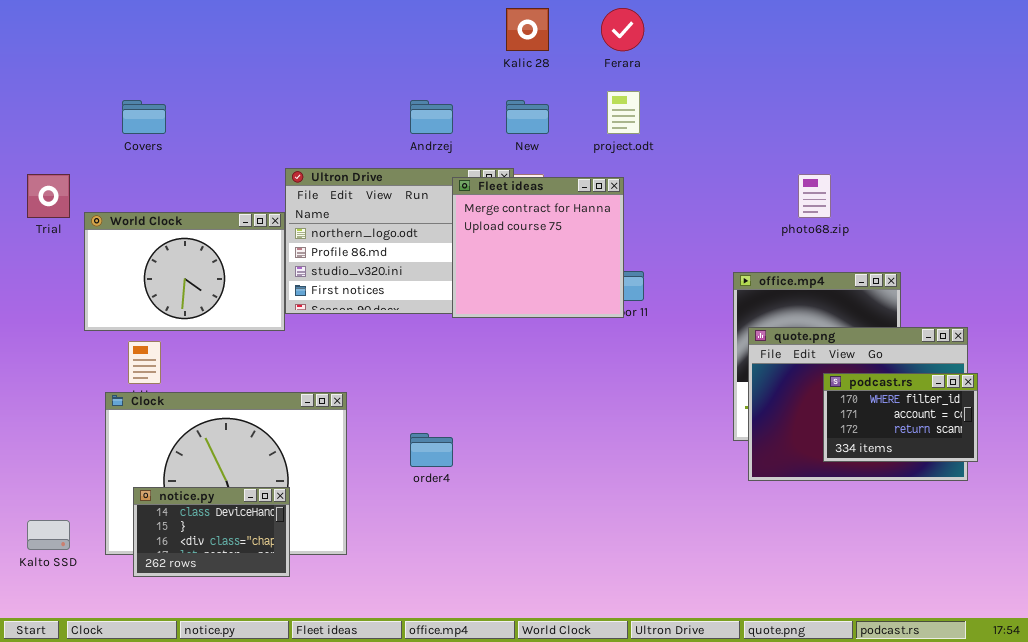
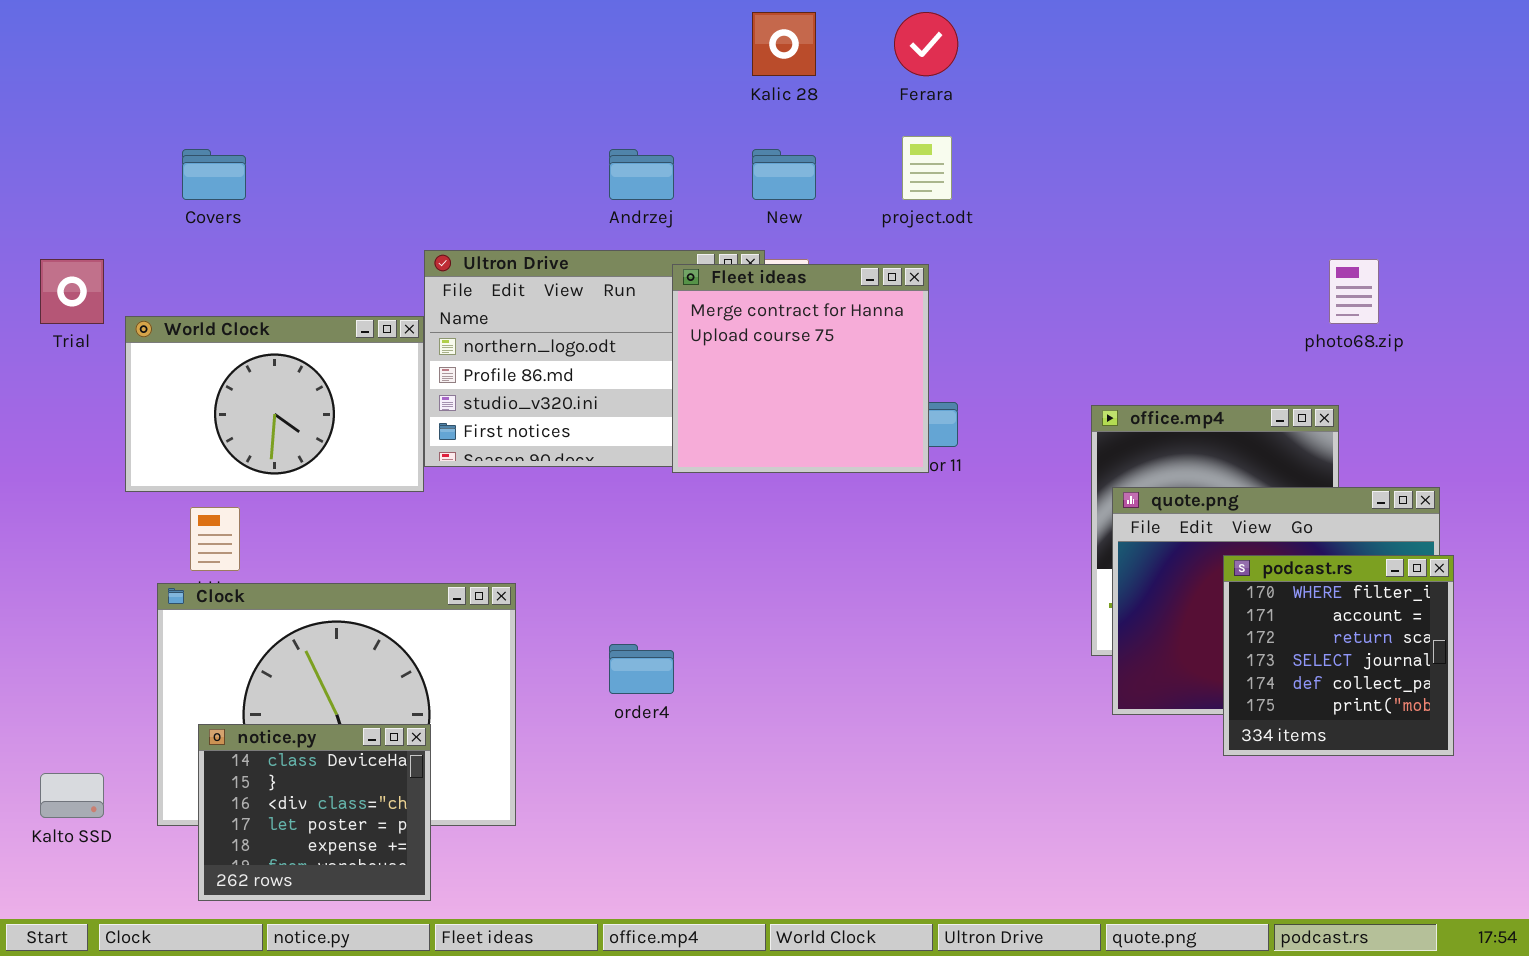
photo68.zip: [798,174,831,218] -> [1329,259,1379,324], moved
podcast.rs: [823,373,978,462] -> [1223,555,1454,756], resized
notice.py: [133,487,290,577] -> [198,724,431,901], resized

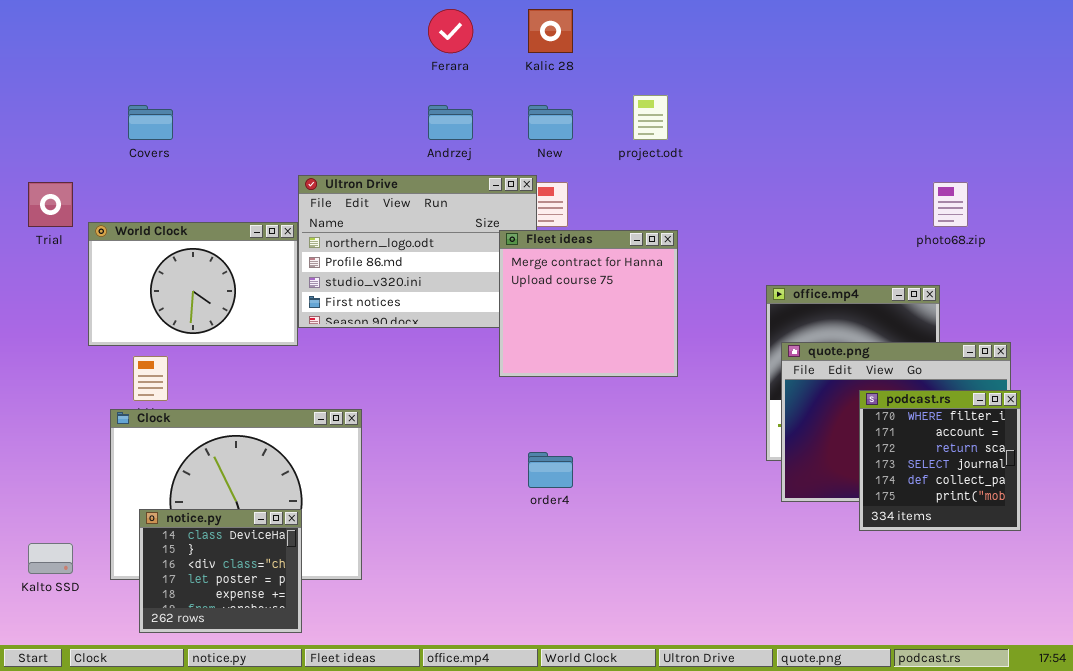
Ferara: [894,12,958,76] -> [428,9,473,53], moved
Fleet ideas: [672,264,929,473] -> [499,230,678,377], moved
order4: [609,644,674,694] -> [528,452,573,488], moved

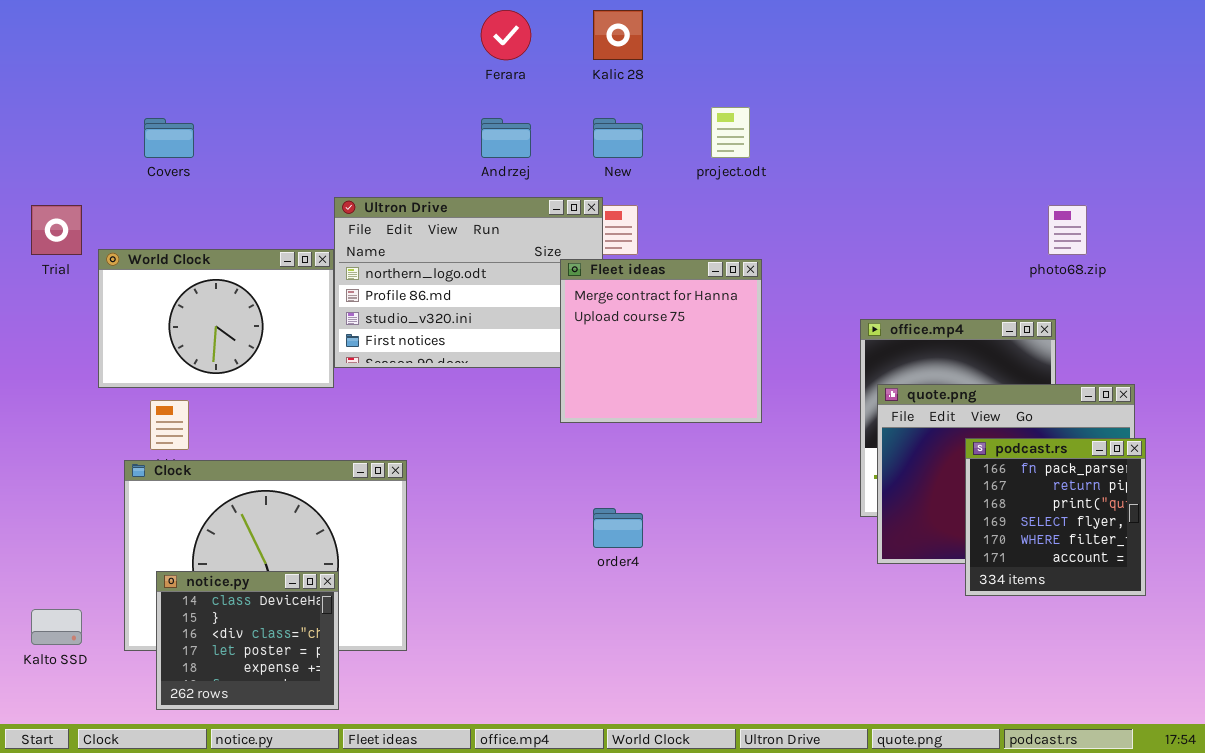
podcast.rs: [859,390,1021,531] -> [965,438,1146,596], scrolled up 4 rows

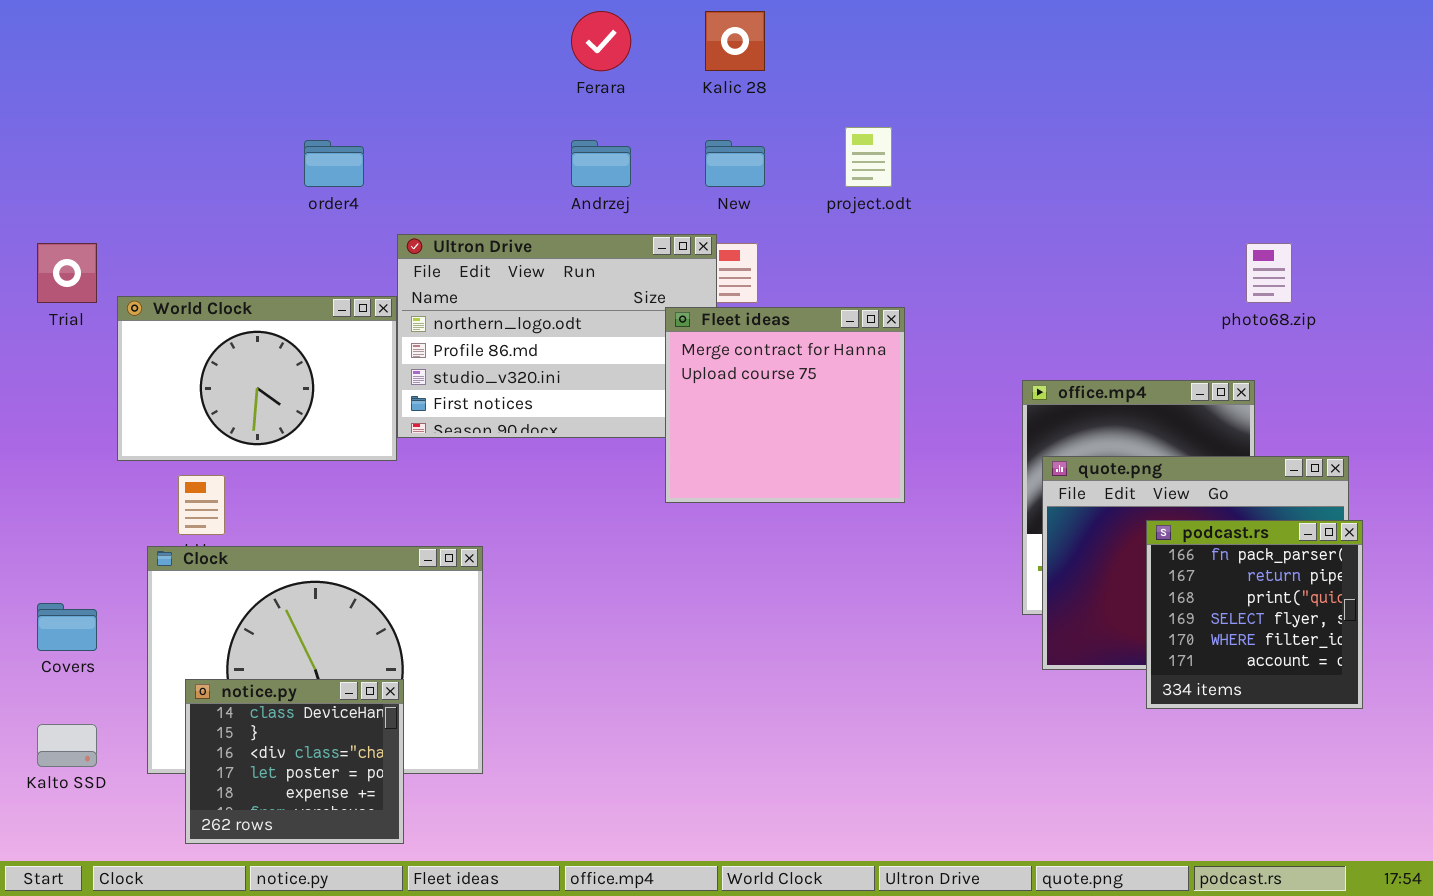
Covers: [144,118,194,158] -> [37,603,97,651], moved
order4: [593,508,643,548] -> [304,140,364,187], moved

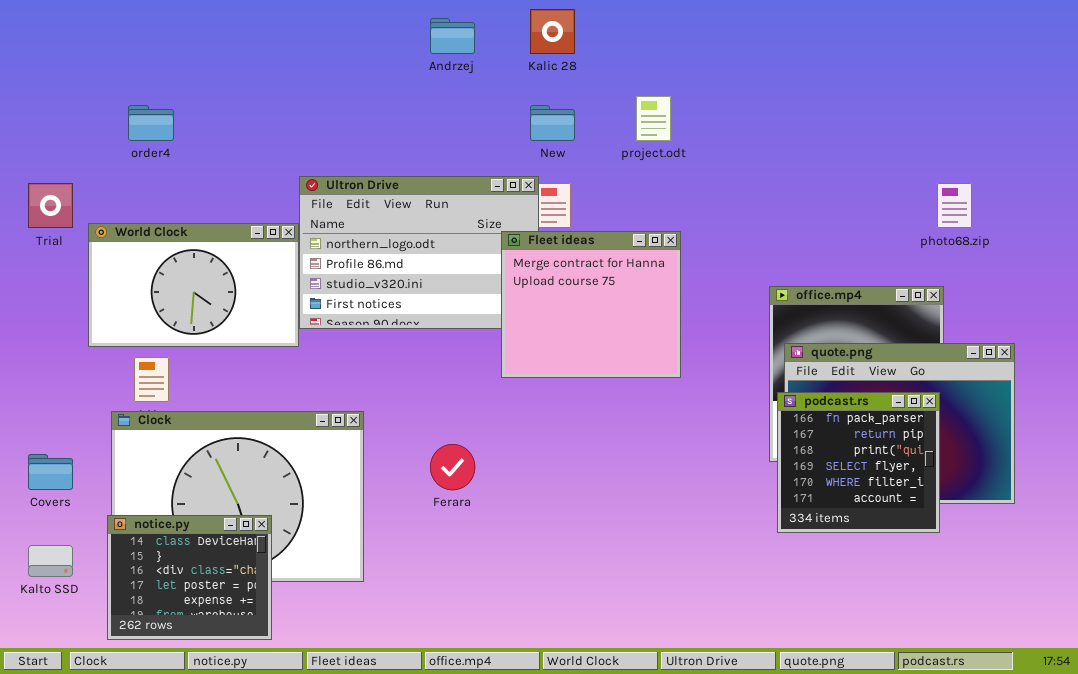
Ferara: [571,11,631,71] -> [430,444,475,490], moved
order4: [304,140,364,187] -> [128,105,174,141], moved
Andrzej: [571,140,631,187] -> [430,18,475,54], moved
podcast.rs: [1146,520,1363,709] -> [777,392,940,533], moved
notice.py: [185,679,404,844] -> [107,515,272,640], moved

